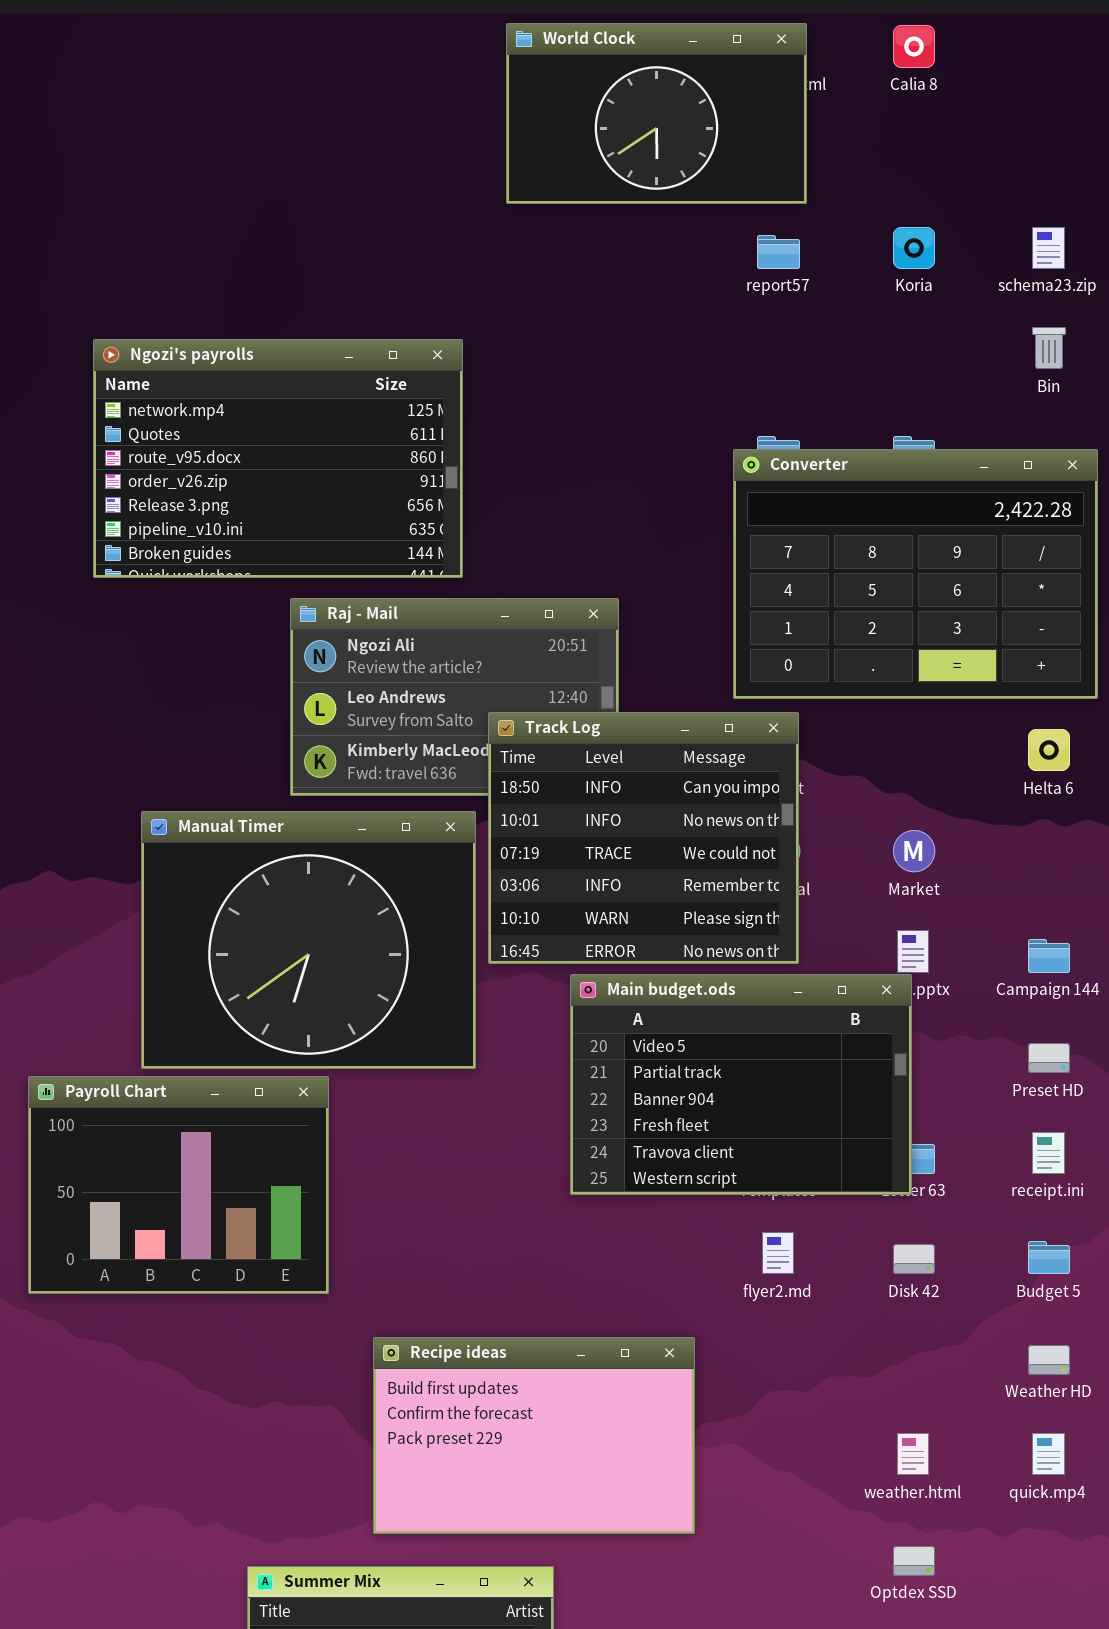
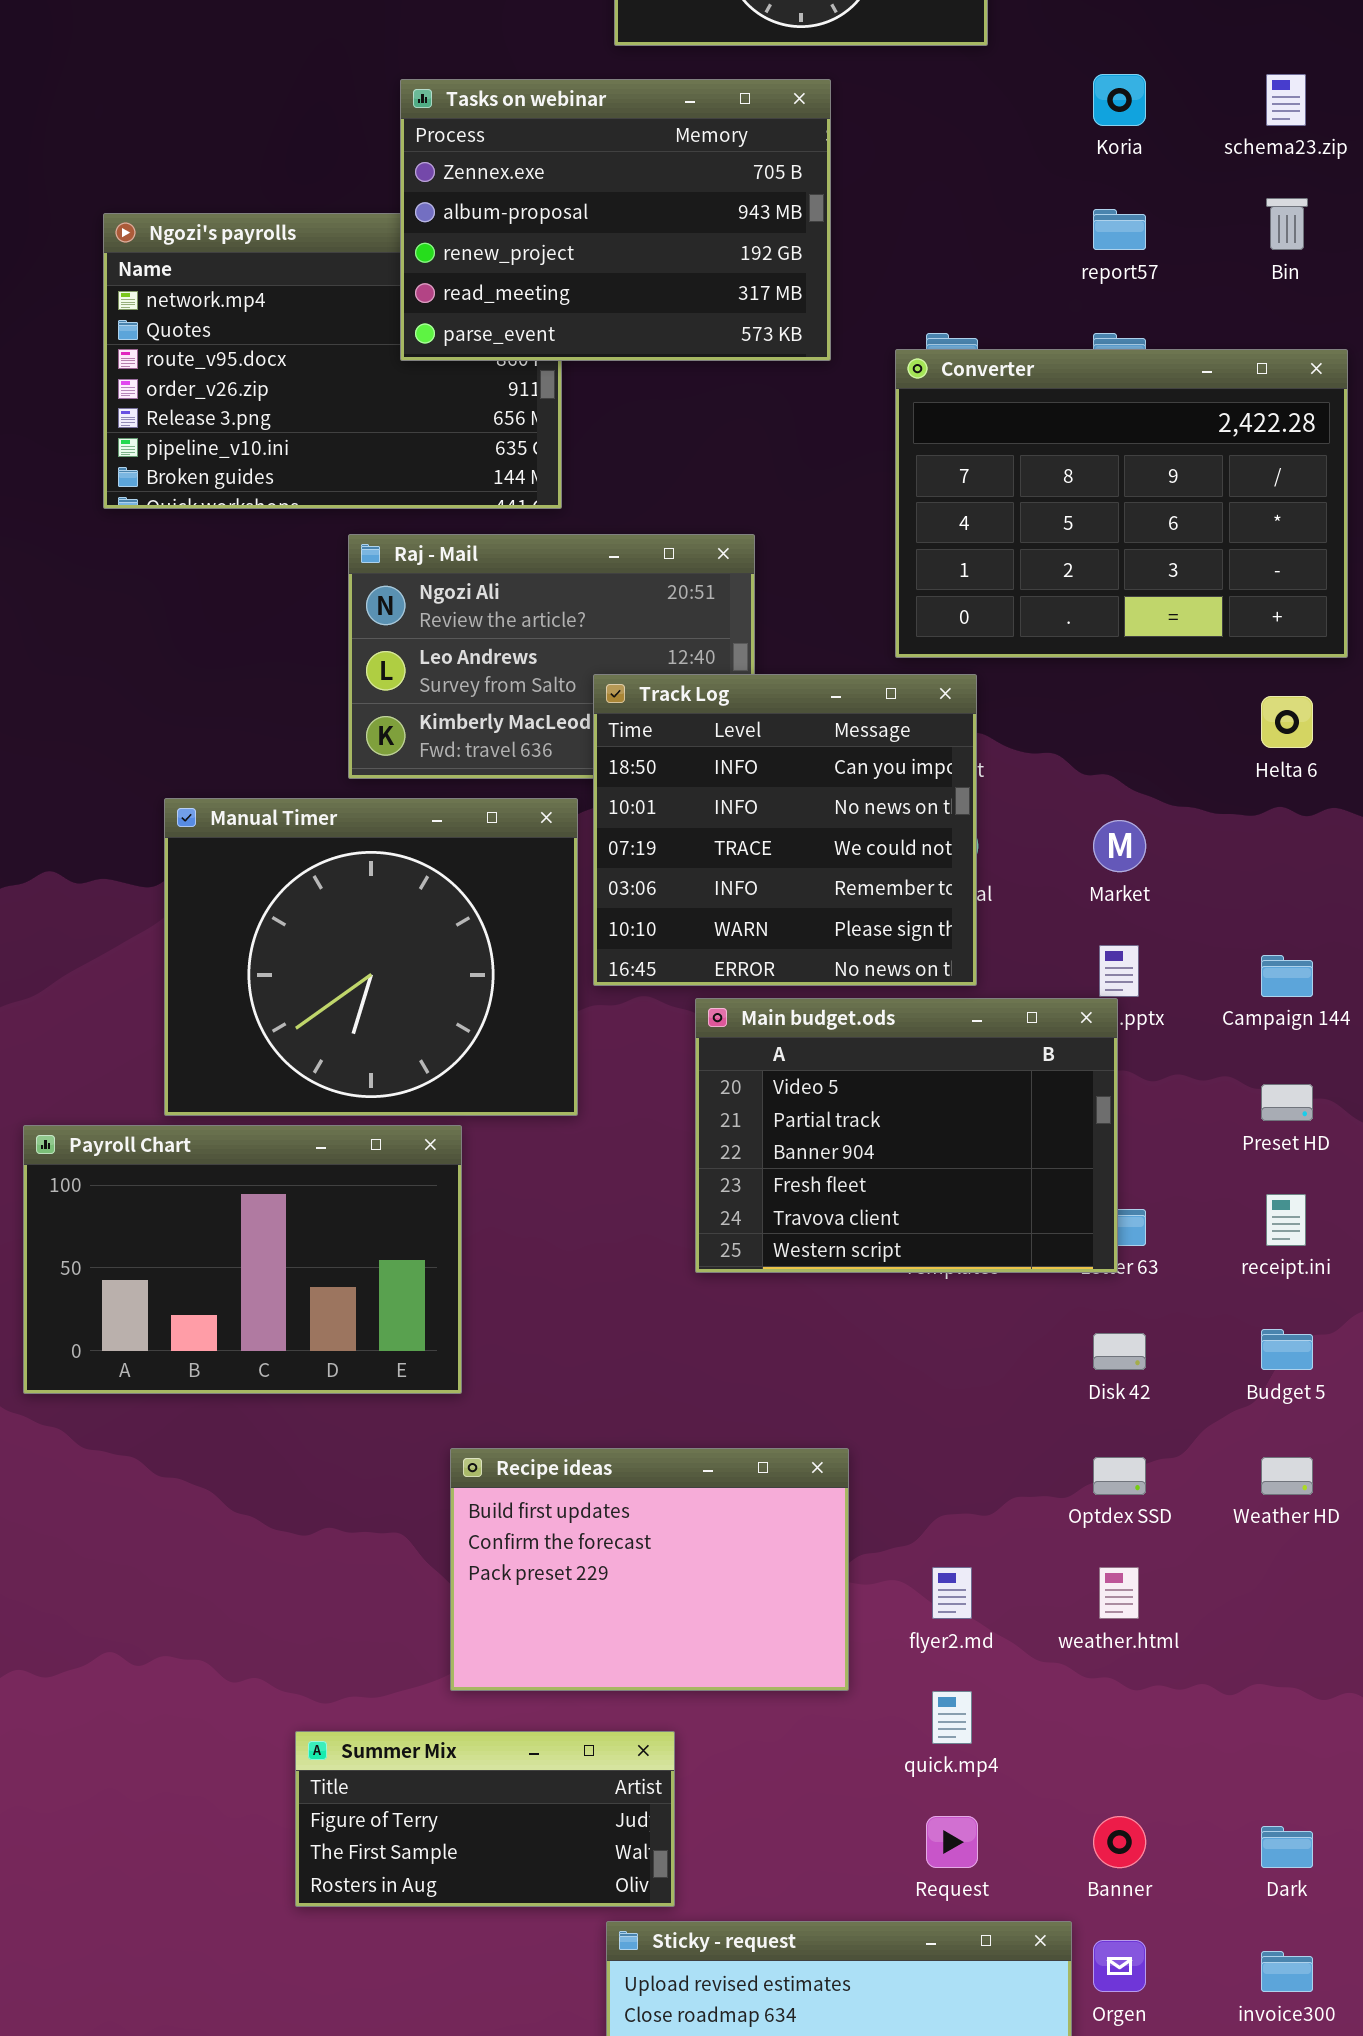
Tasks on webinar: none -> [400,79,831,361], opened
report57: [757,235,800,269] -> [1093,209,1146,250], moved
Payroll Chart: [28,1076,329,1294] -> [23,1125,462,1394], resized
flyer2.md: [762,1232,794,1274] -> [932,1567,972,1619], moved
quick.mp4: [1032,1433,1065,1475] -> [932,1691,972,1744], moved
Optdex SSD: [893,1546,935,1576] -> [1093,1457,1146,1495], moved

